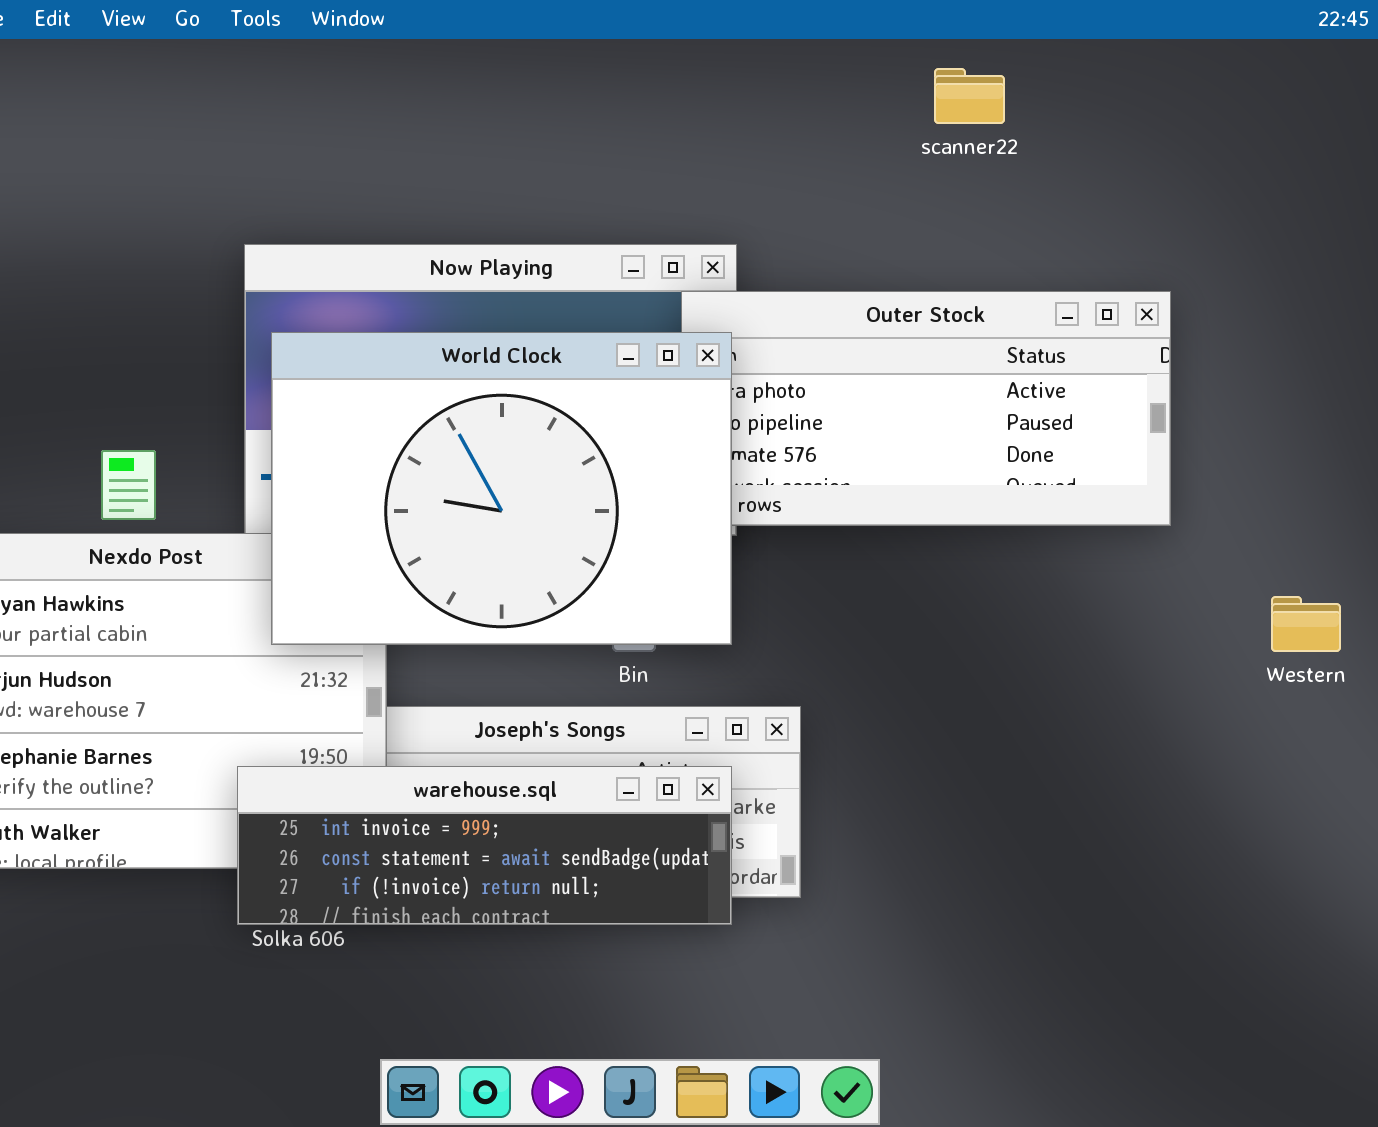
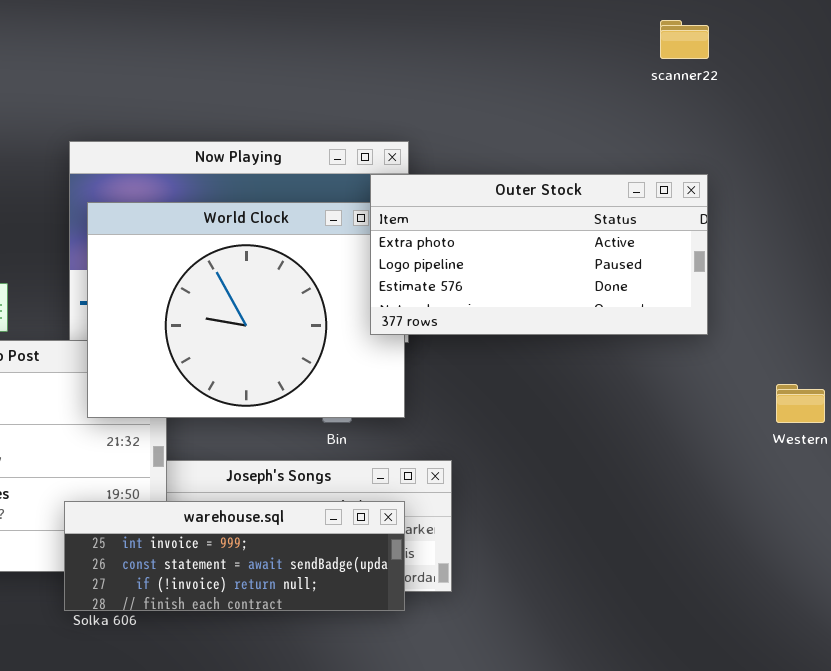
scanner22: [934,68,1005,124] -> [660,20,709,59], moved
Outer Stock: [681,291,1171,526] -> [370,174,708,335], raised

